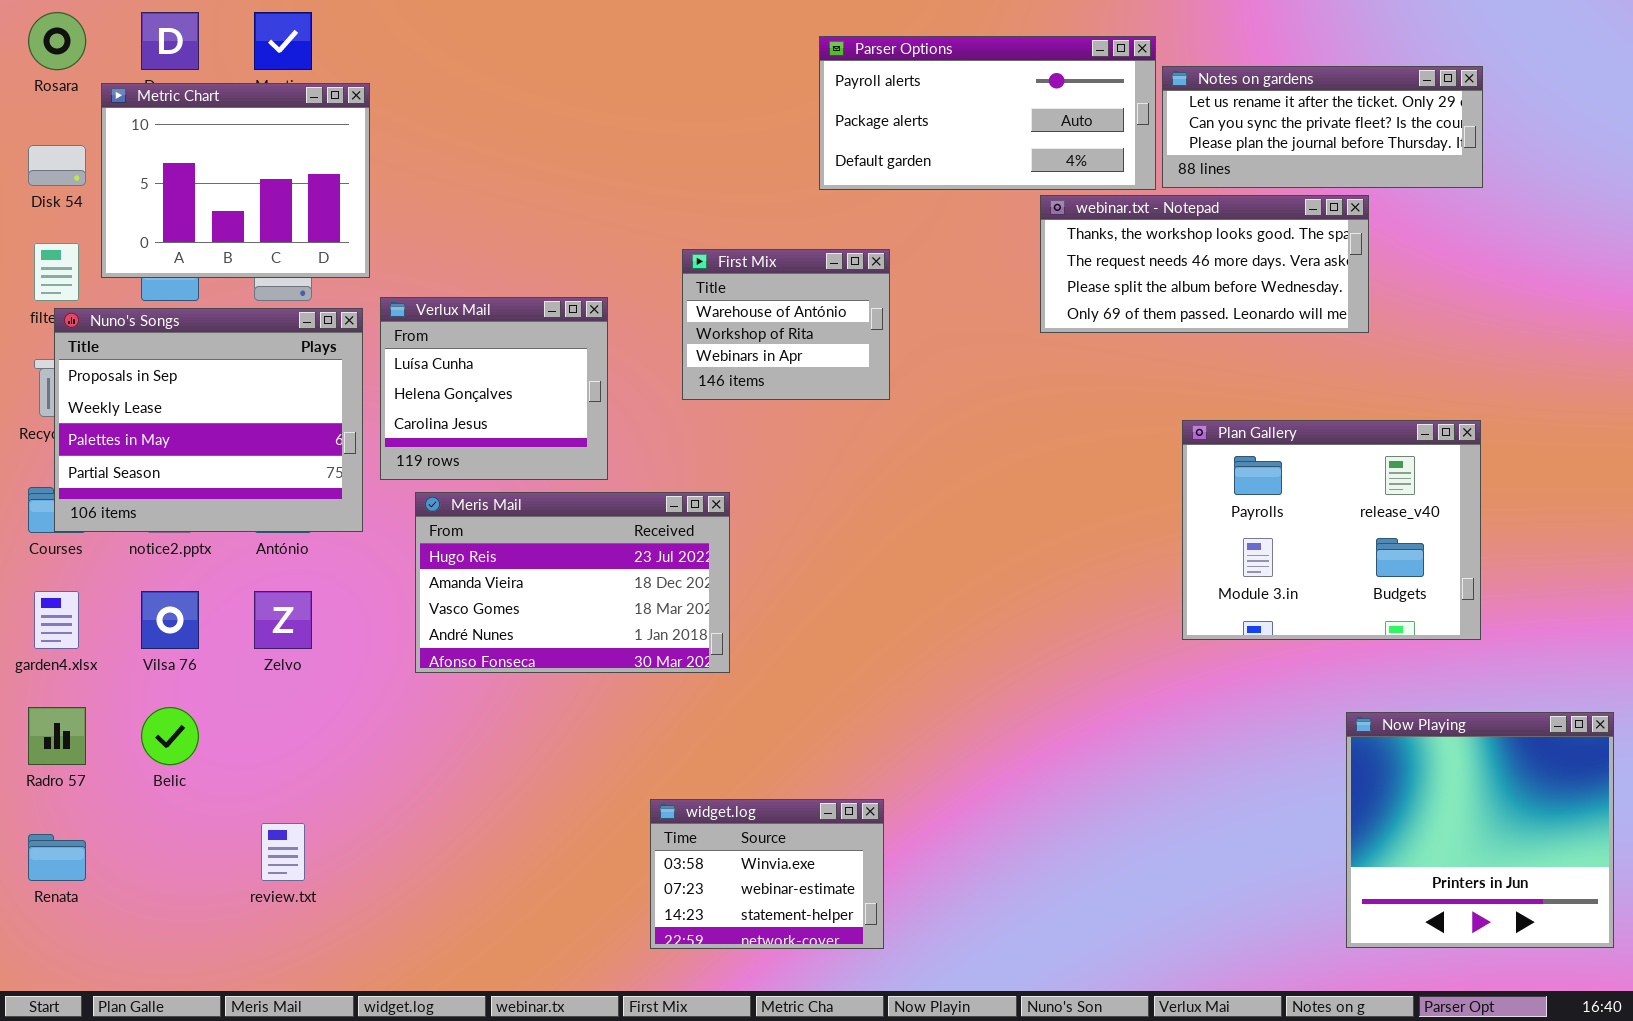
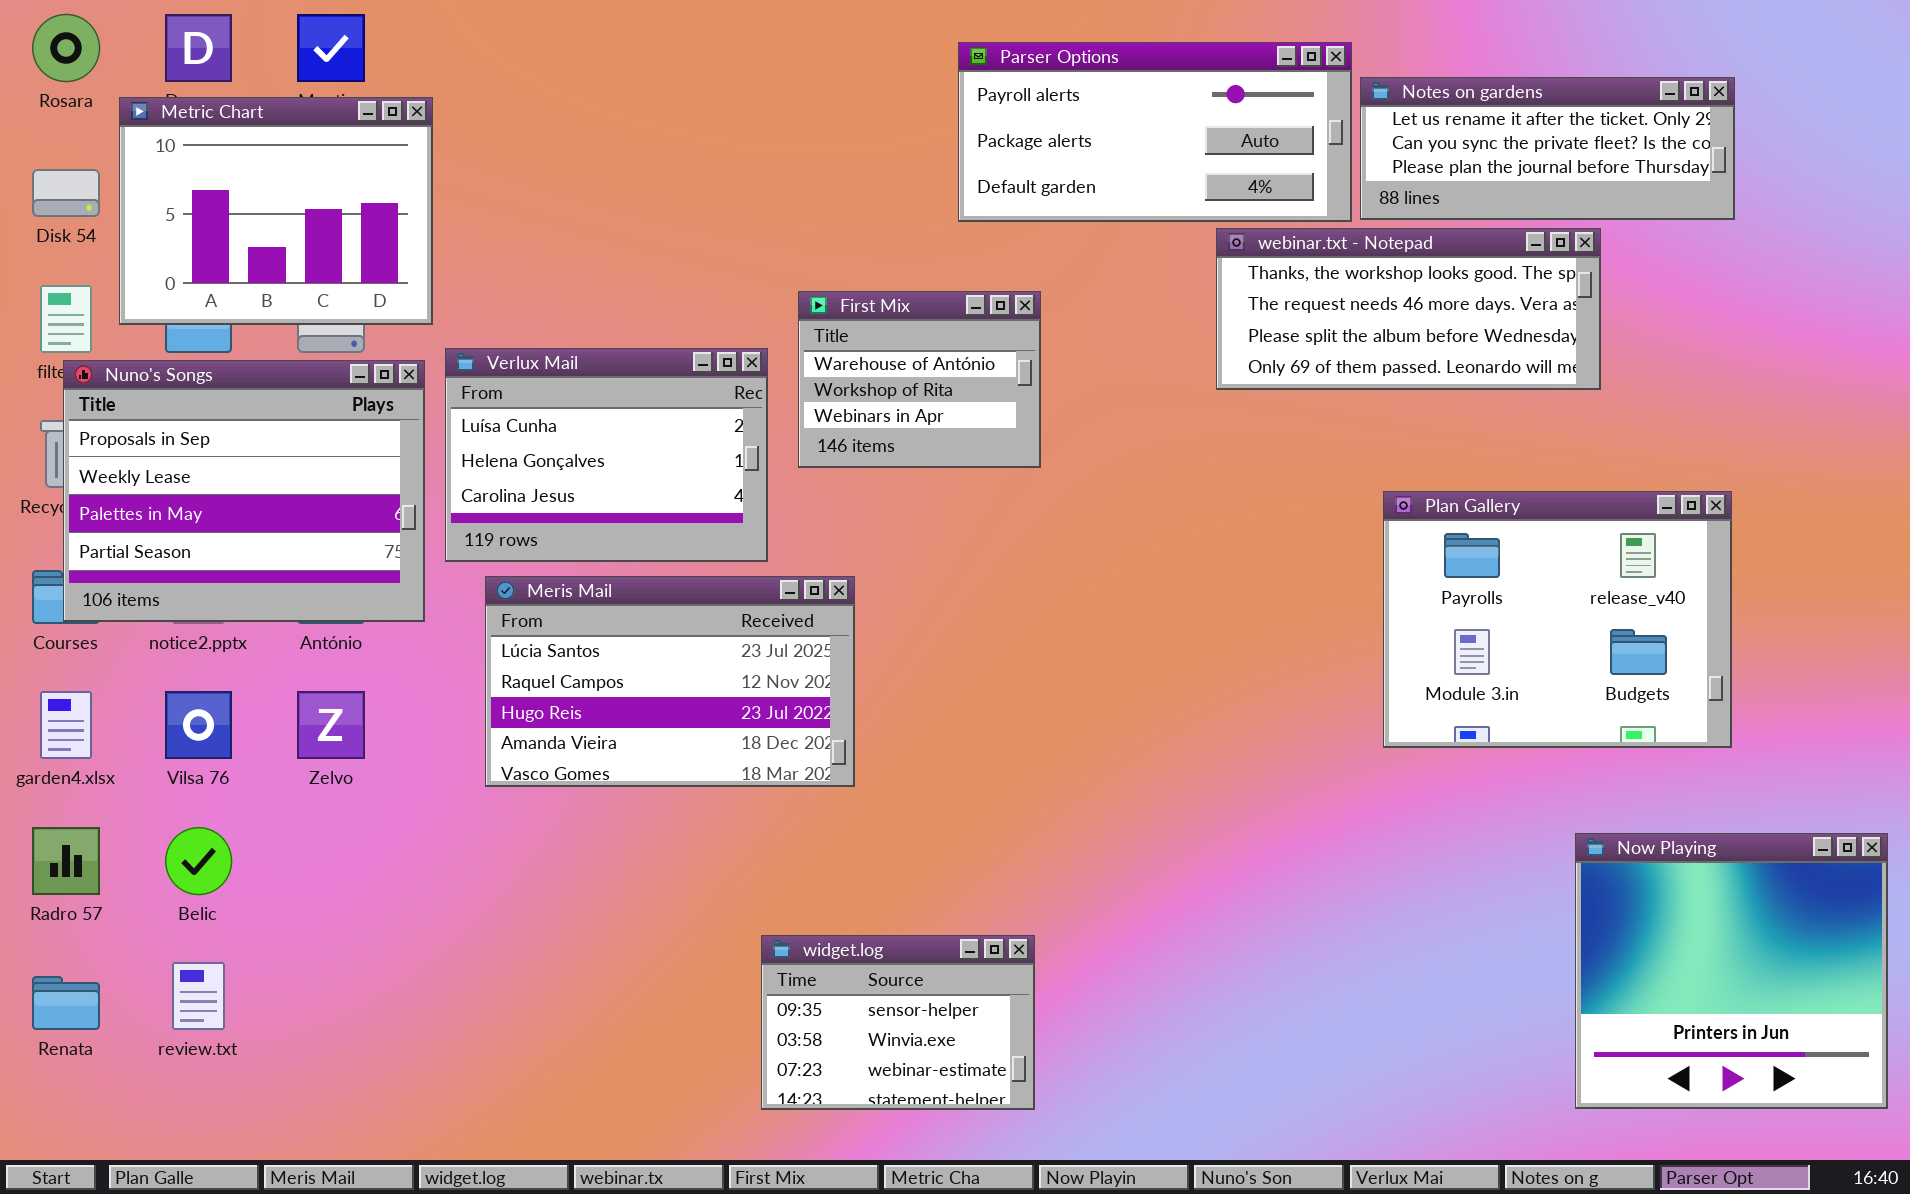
Verlux Mail: [380,297,608,480] -> [445,348,768,562], resized
Meris Mail: [415,492,730,673] -> [485,576,855,787], scrolled up 2 rows
widget.log: [650,799,884,949] -> [761,935,1035,1110], scrolled up 1 row
review.txt: [261,823,305,881] -> [172,962,225,1030], moved

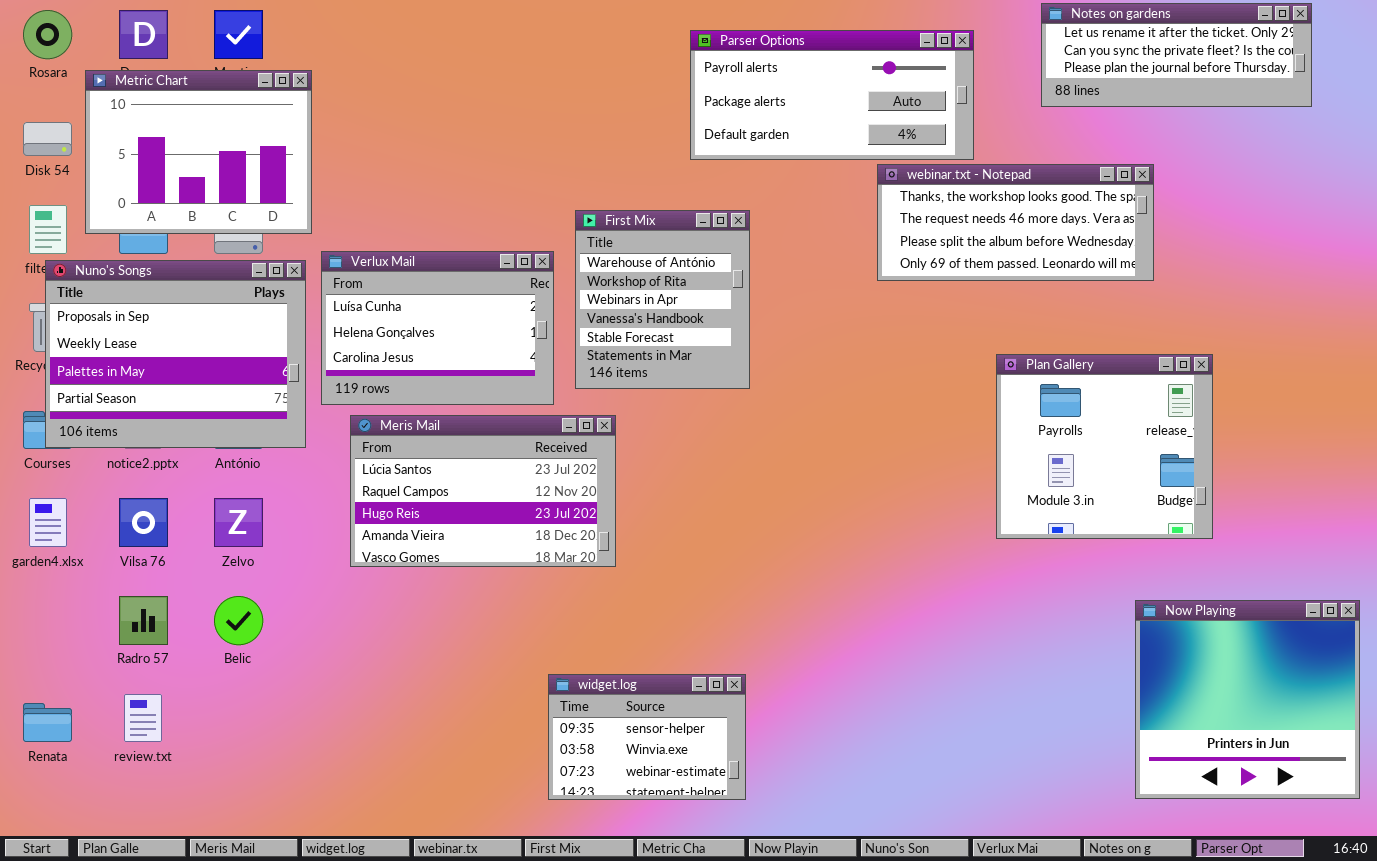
Notes on gardens: [1360,77,1735,220] -> [1041,3,1312,107], moved
First Mix: [798,291,1041,468] -> [575,210,750,389], resized
Plan Gallery: [1383,491,1732,748] -> [996,354,1213,539], resized
Radro 57: [32,827,100,895] -> [119,596,168,645], moved
Belic: [165,827,232,895] -> [214,596,263,645], moved

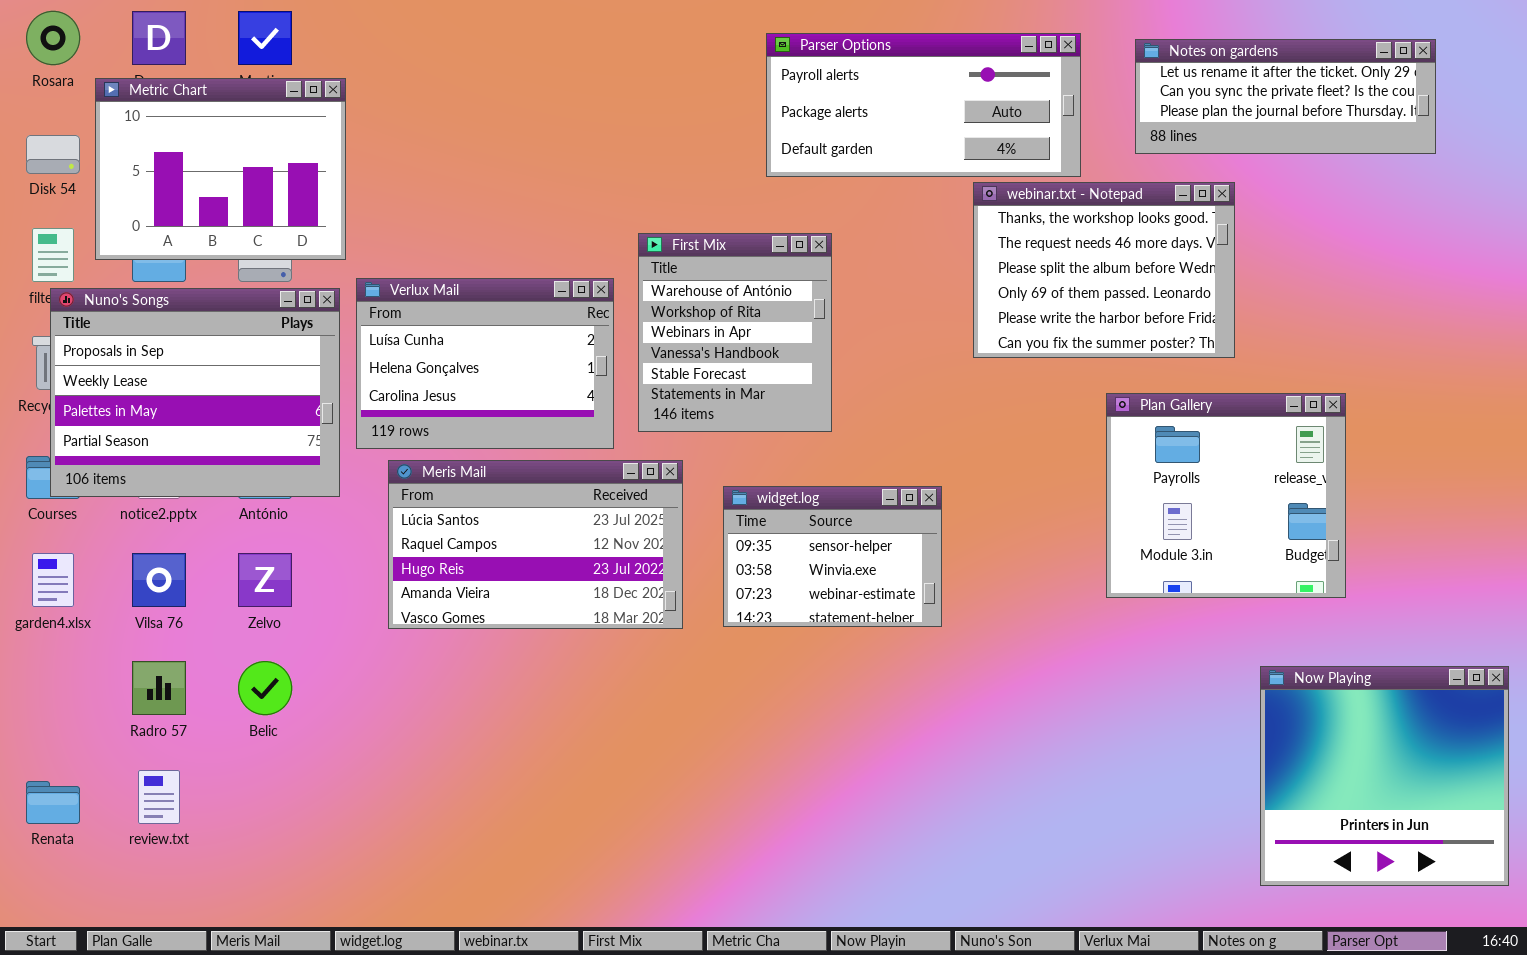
Notes on gardens: [1041,3,1312,107] -> [1135,39,1436,154], moved
webinar.txt - Notepad: [877,164,1154,281] -> [973,182,1235,358], resized
widget.log: [548,674,746,800] -> [723,486,942,627], moved

